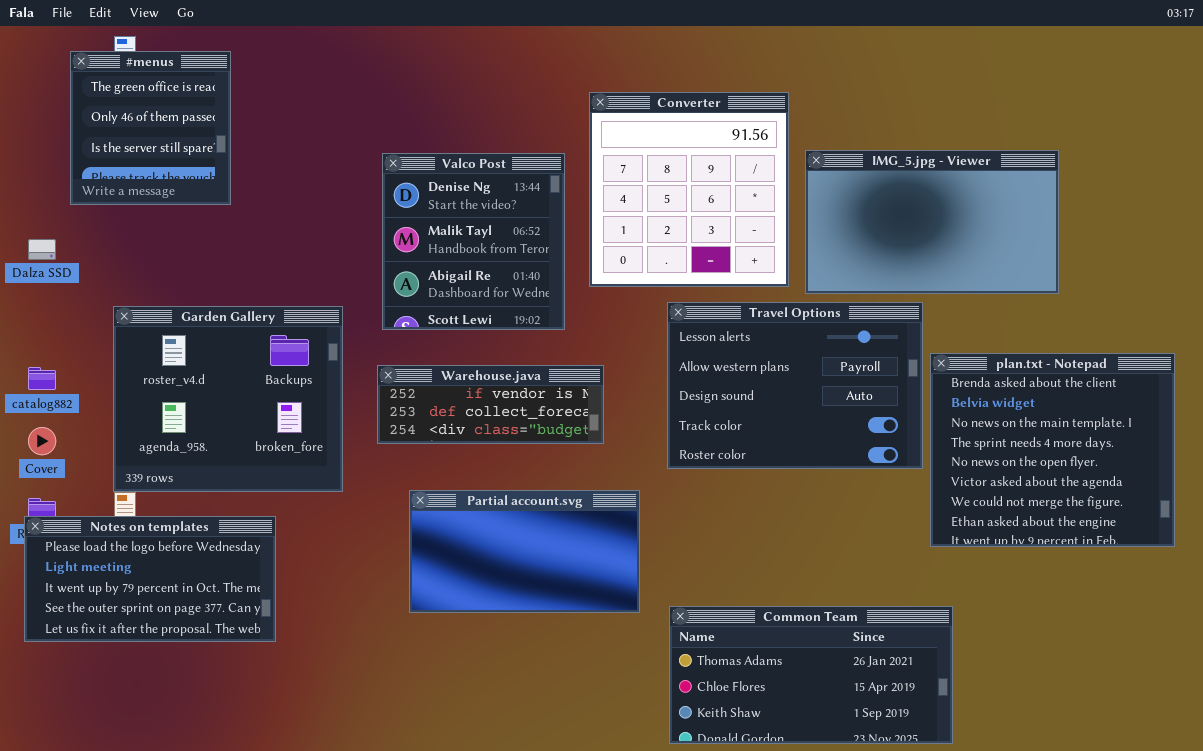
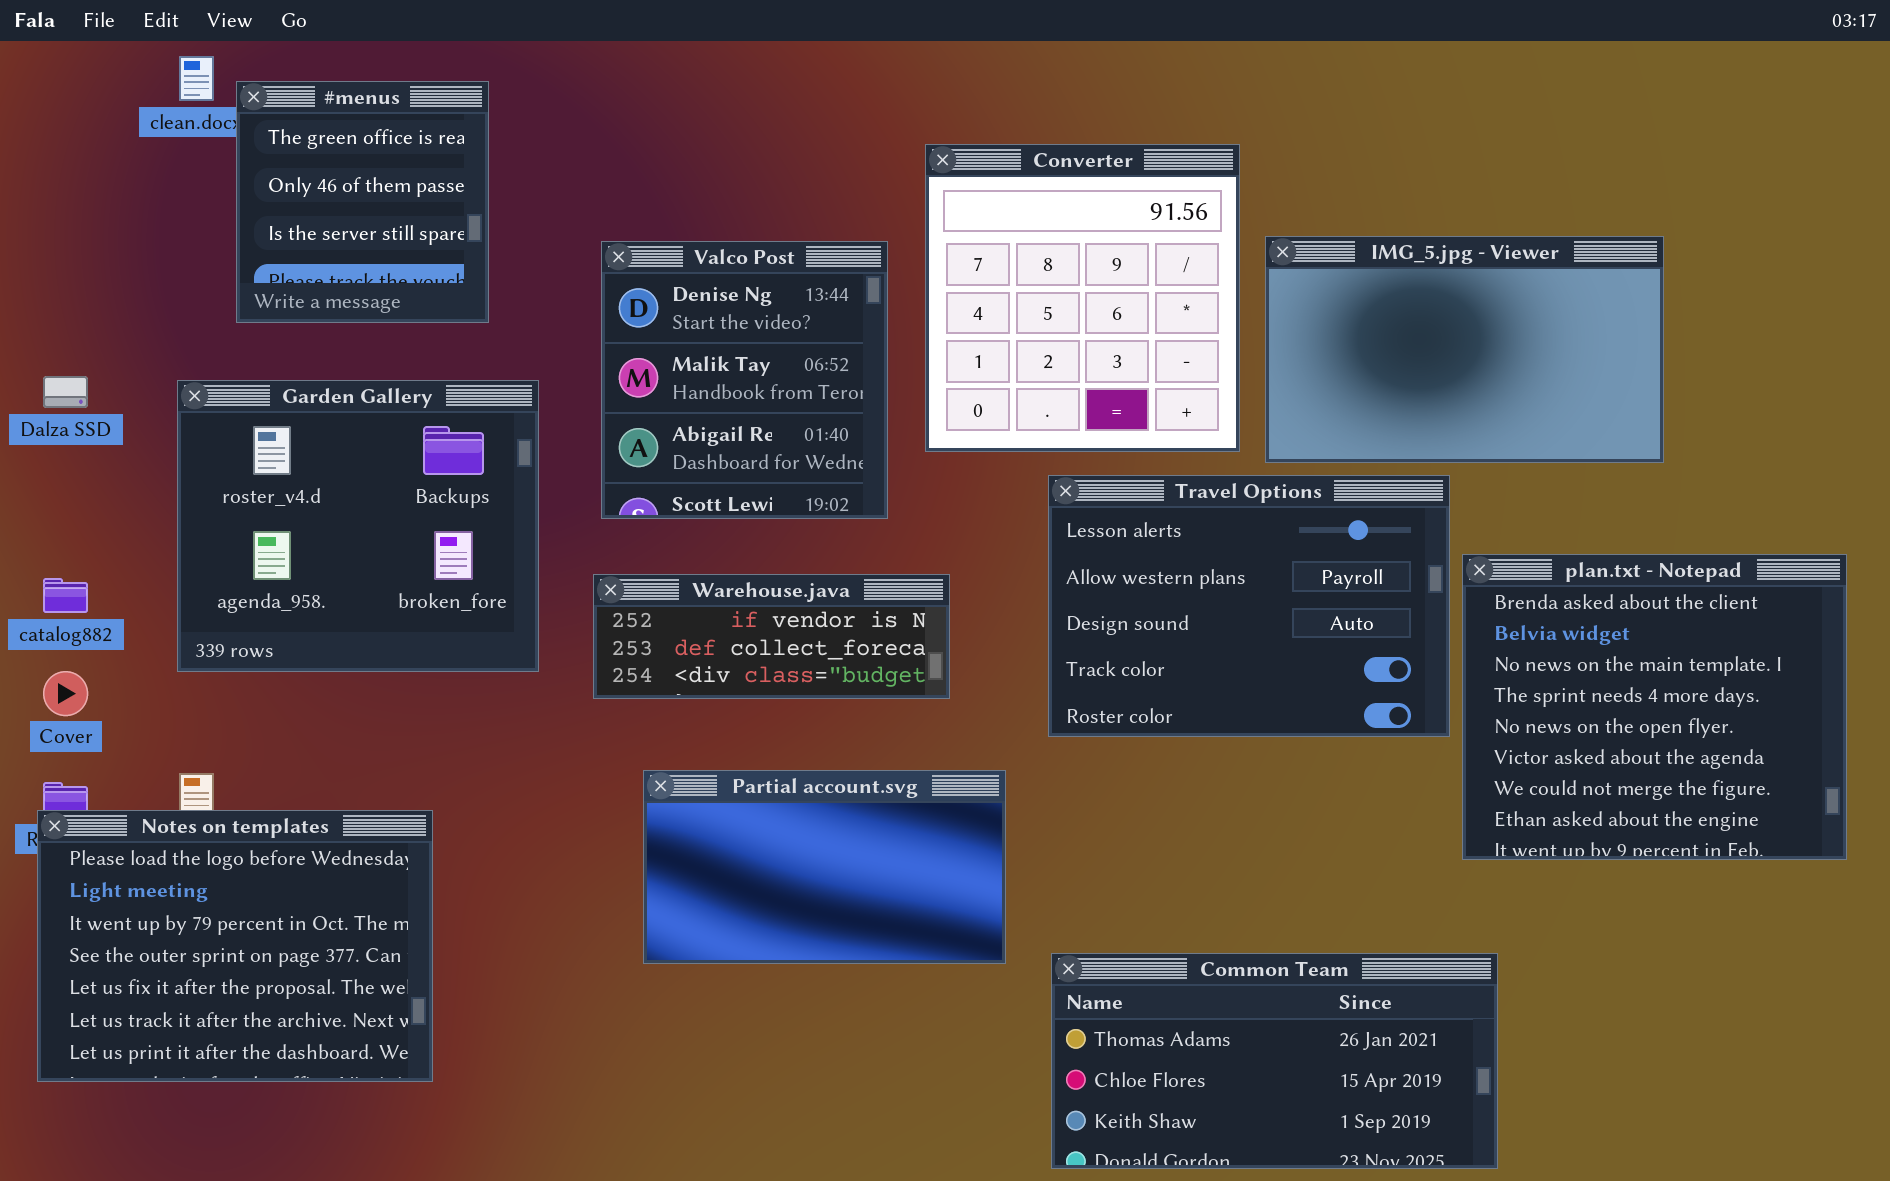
#menus: [70,51,231,205] -> [236,81,489,323], moved
Garden Gallery: [113,306,343,492] -> [177,380,539,672], moved
Notes on templates: [24,516,276,642] -> [37,810,433,1082], resized

